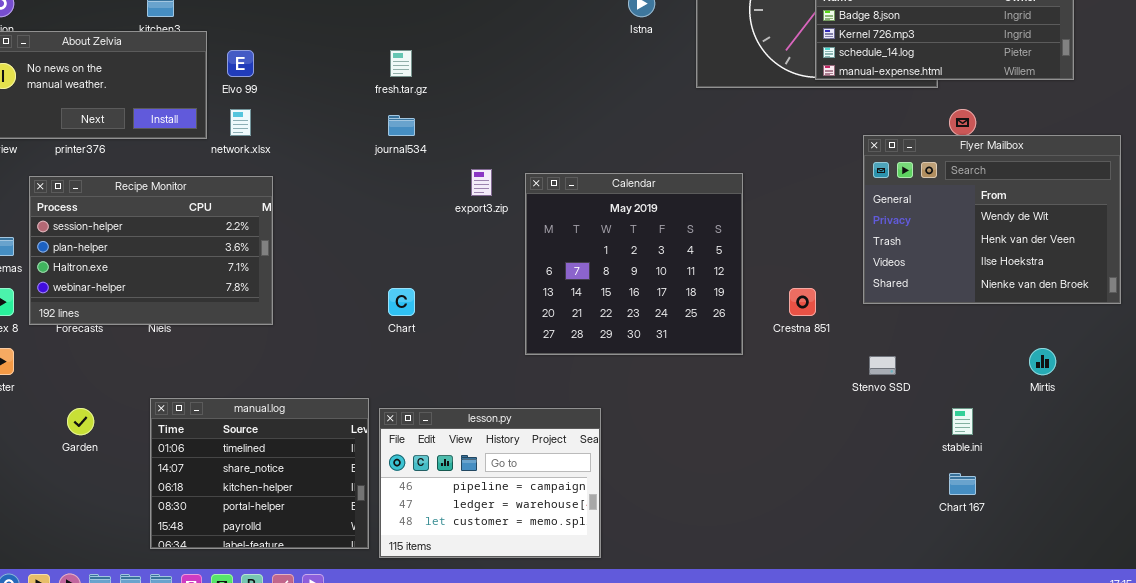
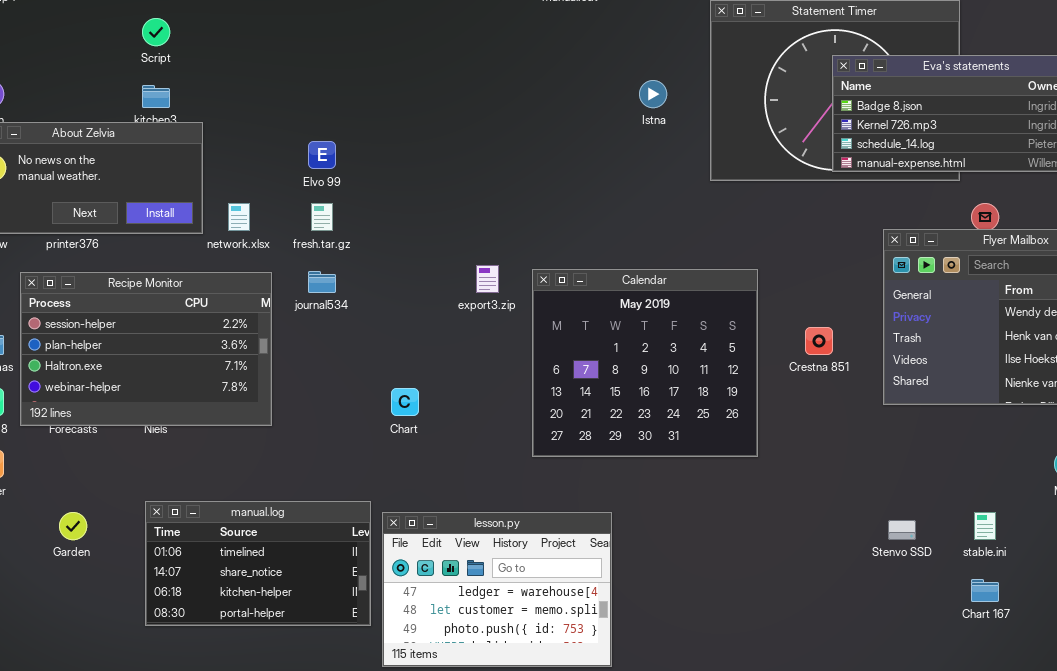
Elvo 99: [227,50,254,77] -> [308,141,336,169], moved
fresh.tar.gz: [390,50,412,77] -> [311,203,333,231], moved
journal534: [388,115,415,136] -> [308,271,336,293], moved
Crestna 851: [789,288,816,316] -> [805,327,833,355], moved
Stenvo SSD: [869,356,896,375] -> [888,520,916,540], moved
manual.log: [150,398,369,549] -> [145,501,371,626], resized
lesson.py: [379,408,601,558] -> [382,512,612,667], scrolled down 1 row

